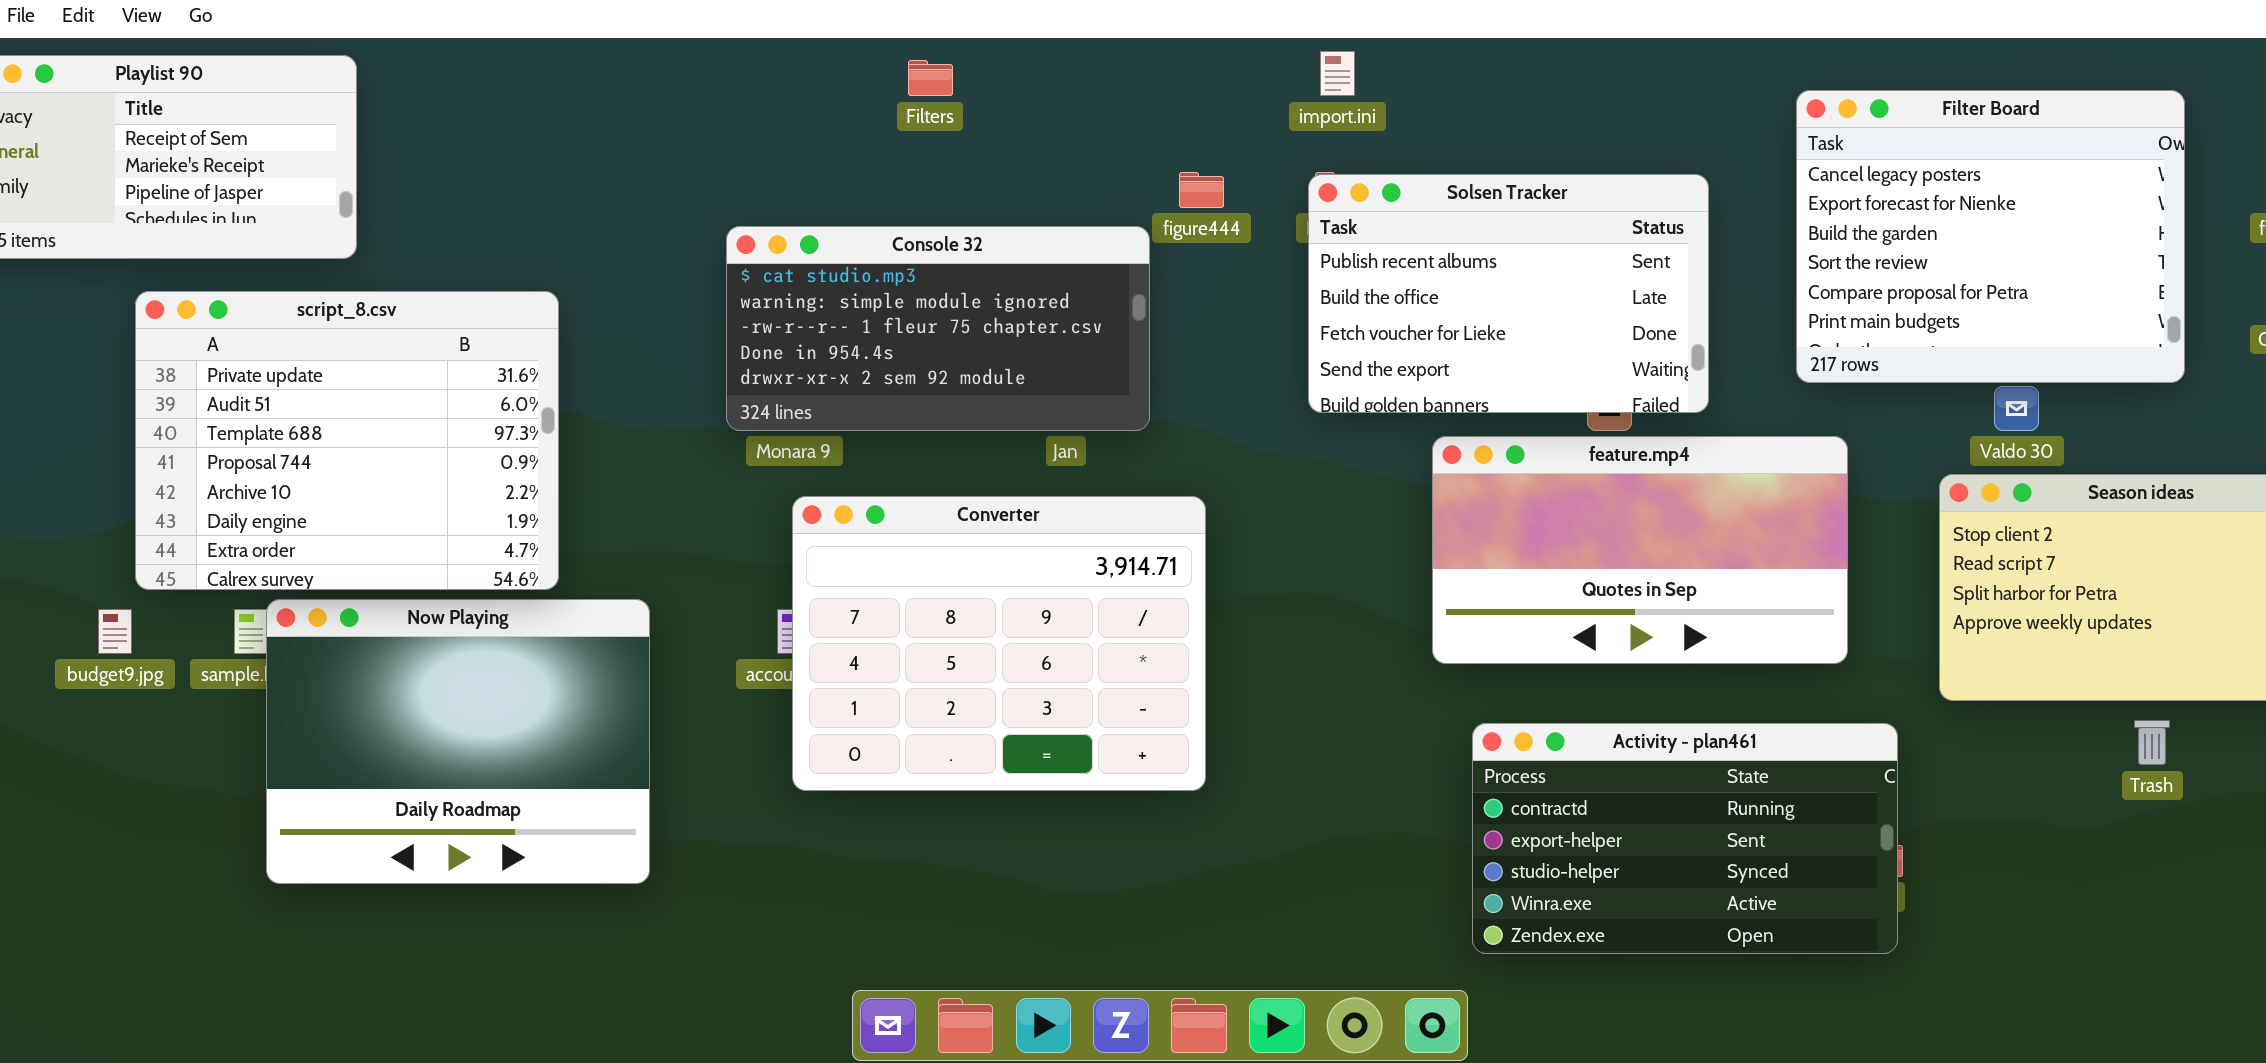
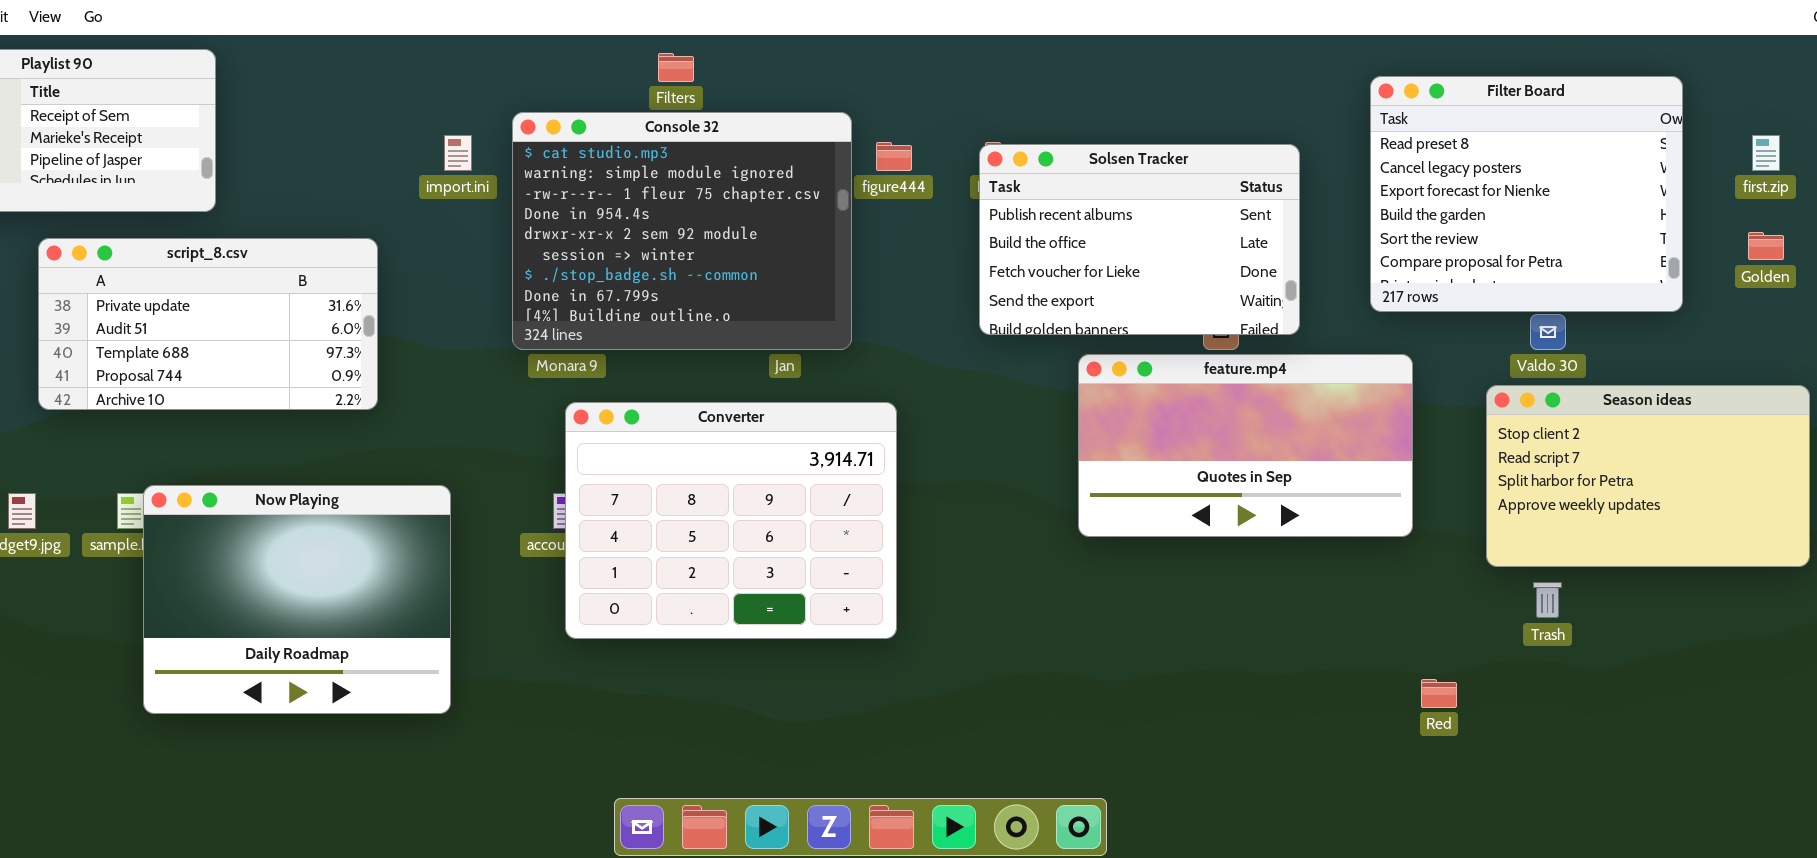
import.ini: [1320,51,1355,96] -> [444,135,472,171], moved
Filter Board: [1796,90,2185,383] -> [1370,76,1683,312], scrolled up 1 row
Console 32: [726,226,1150,431] -> [512,112,852,350], resized
script_8.csv: [135,291,559,590] -> [38,238,378,410], resized
Trash: [2134,720,2170,765] -> [1533,582,1562,618], moved
Activity - plan461: [1472,723,1898,954] -> none, closed

